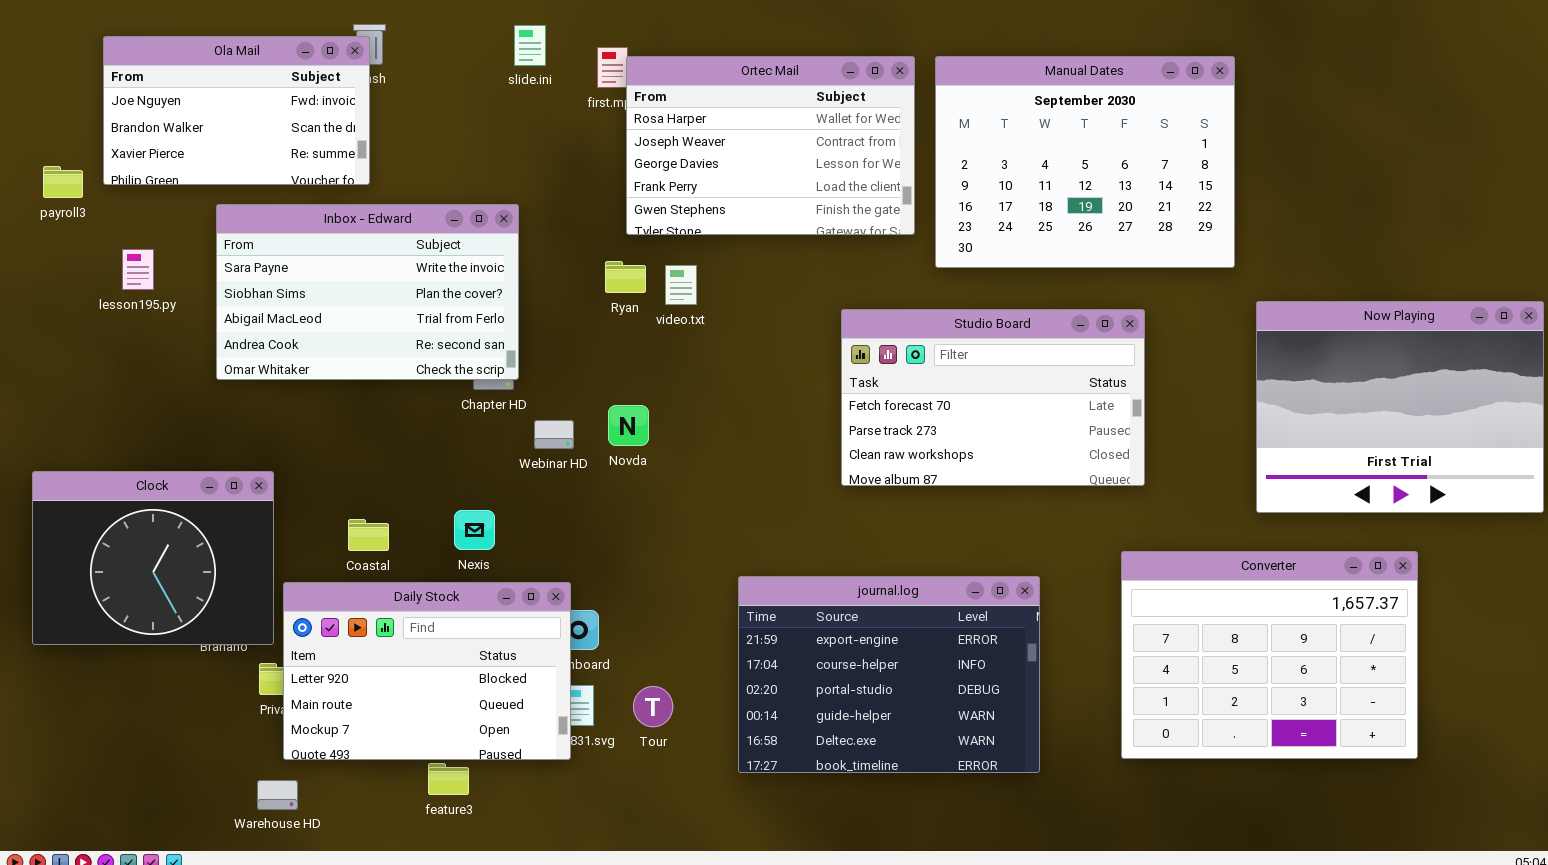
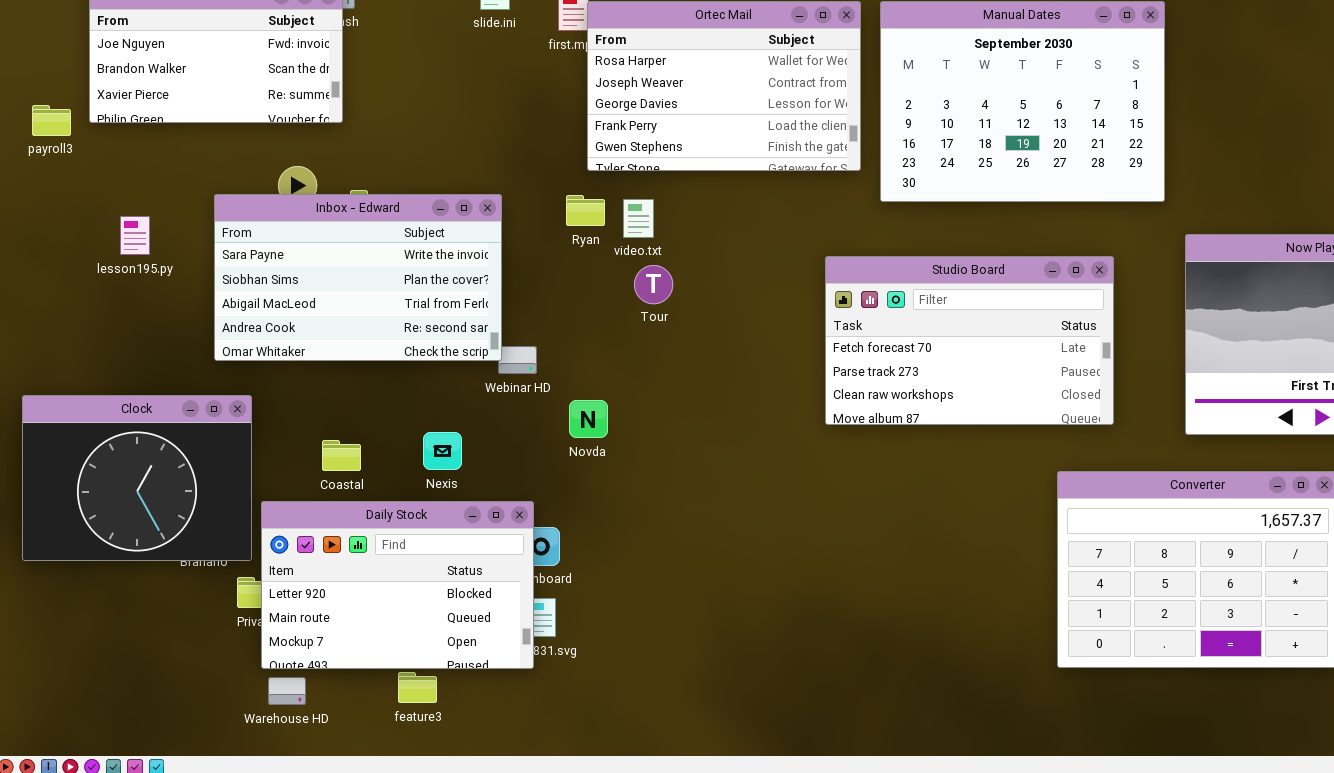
Inbox - Edward: [216,204,519,380] -> [214,194,502,361], moved
lesson195.py: [122,249,154,290] -> [120,216,150,255], moved
Studio Board: [841,309,1145,486] -> [825,256,1114,425], moved
Novda: [608,405,649,446] -> [569,400,608,438], moved
journal.log: [738,576,1040,773] -> none, closed
Tour: [633,686,673,727] -> [634,265,673,304], moved
Warehouse HD: [257,780,298,810] -> [268,677,306,705], moved

